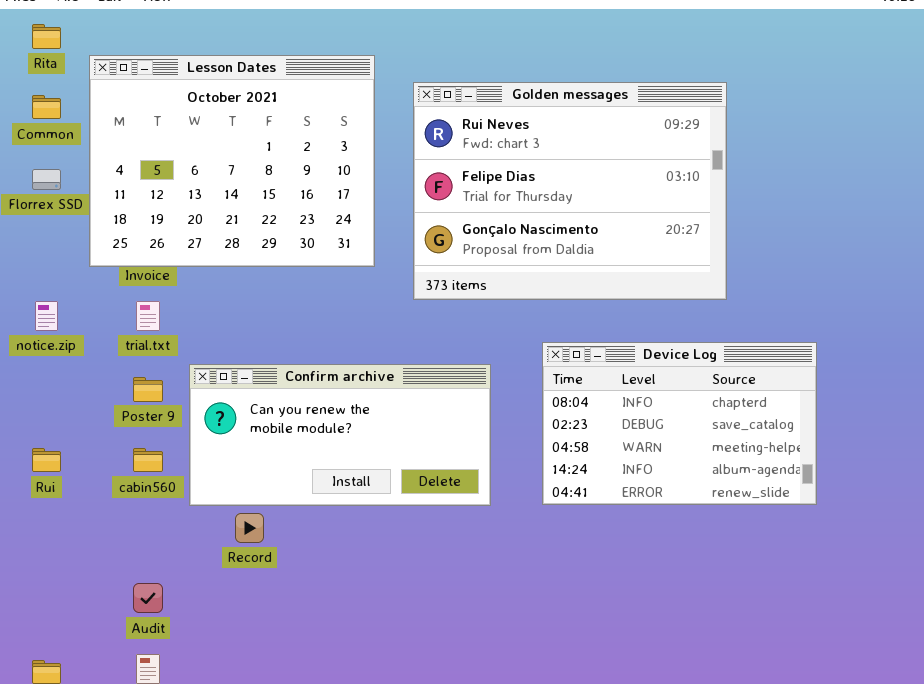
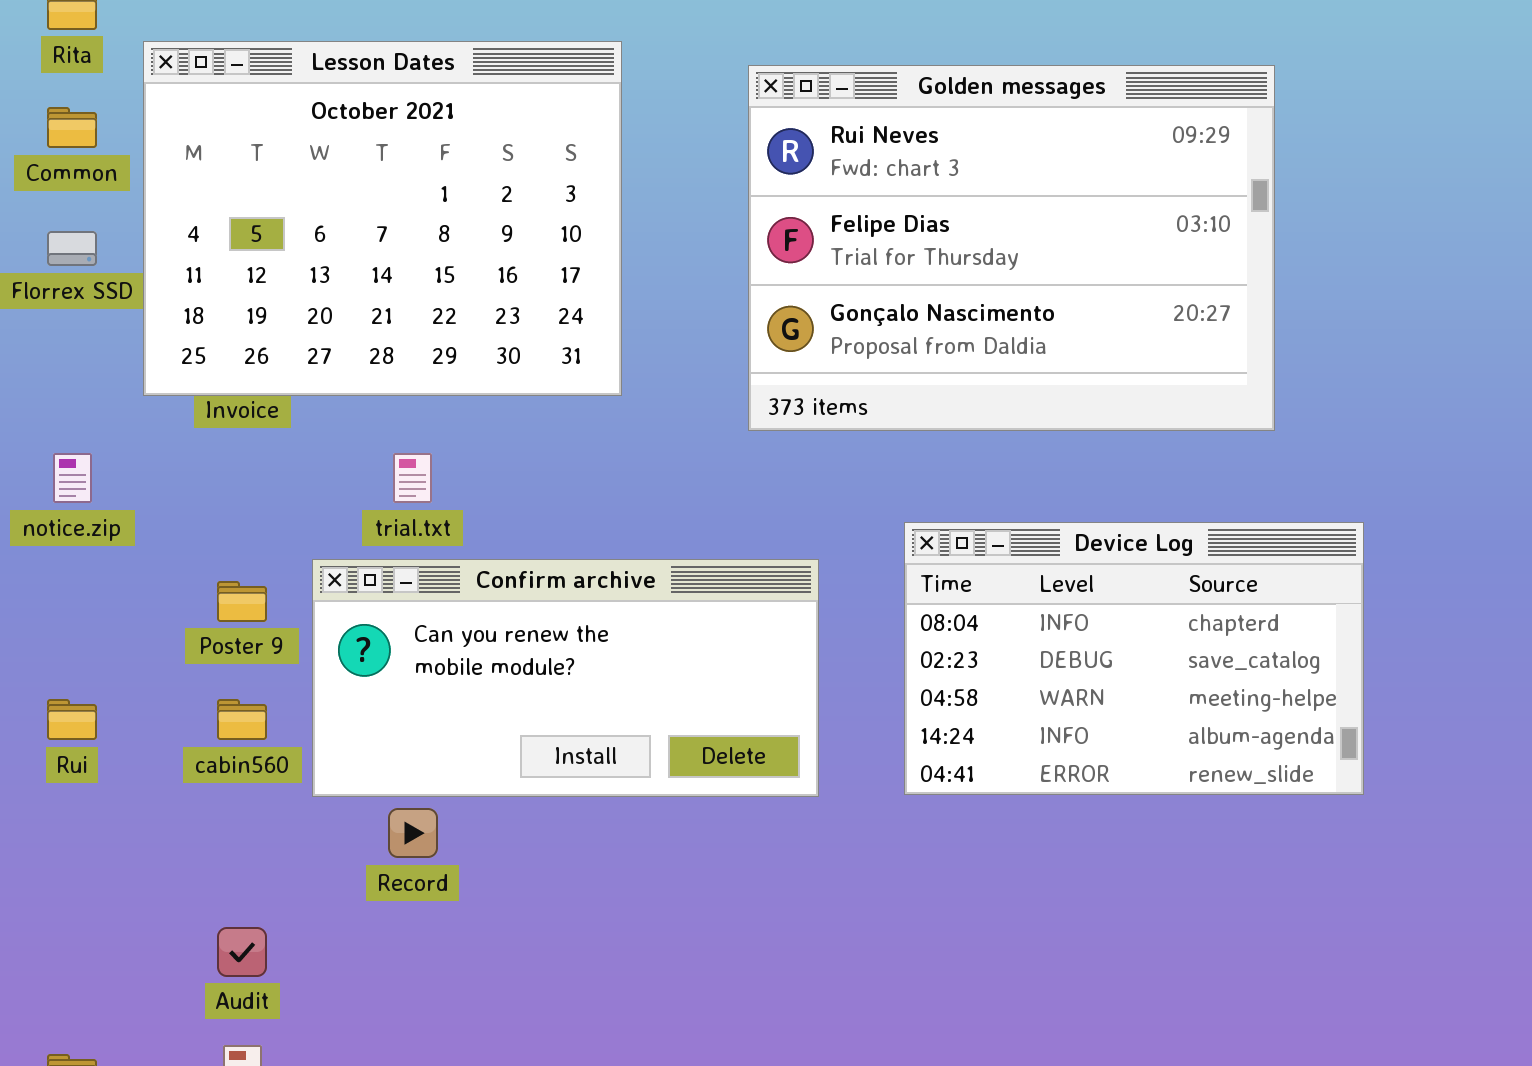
Golden messages: [413,82,727,300] -> [748,65,1275,431], moved
trial.txt: [136,301,160,331] -> [393,453,432,503], moved

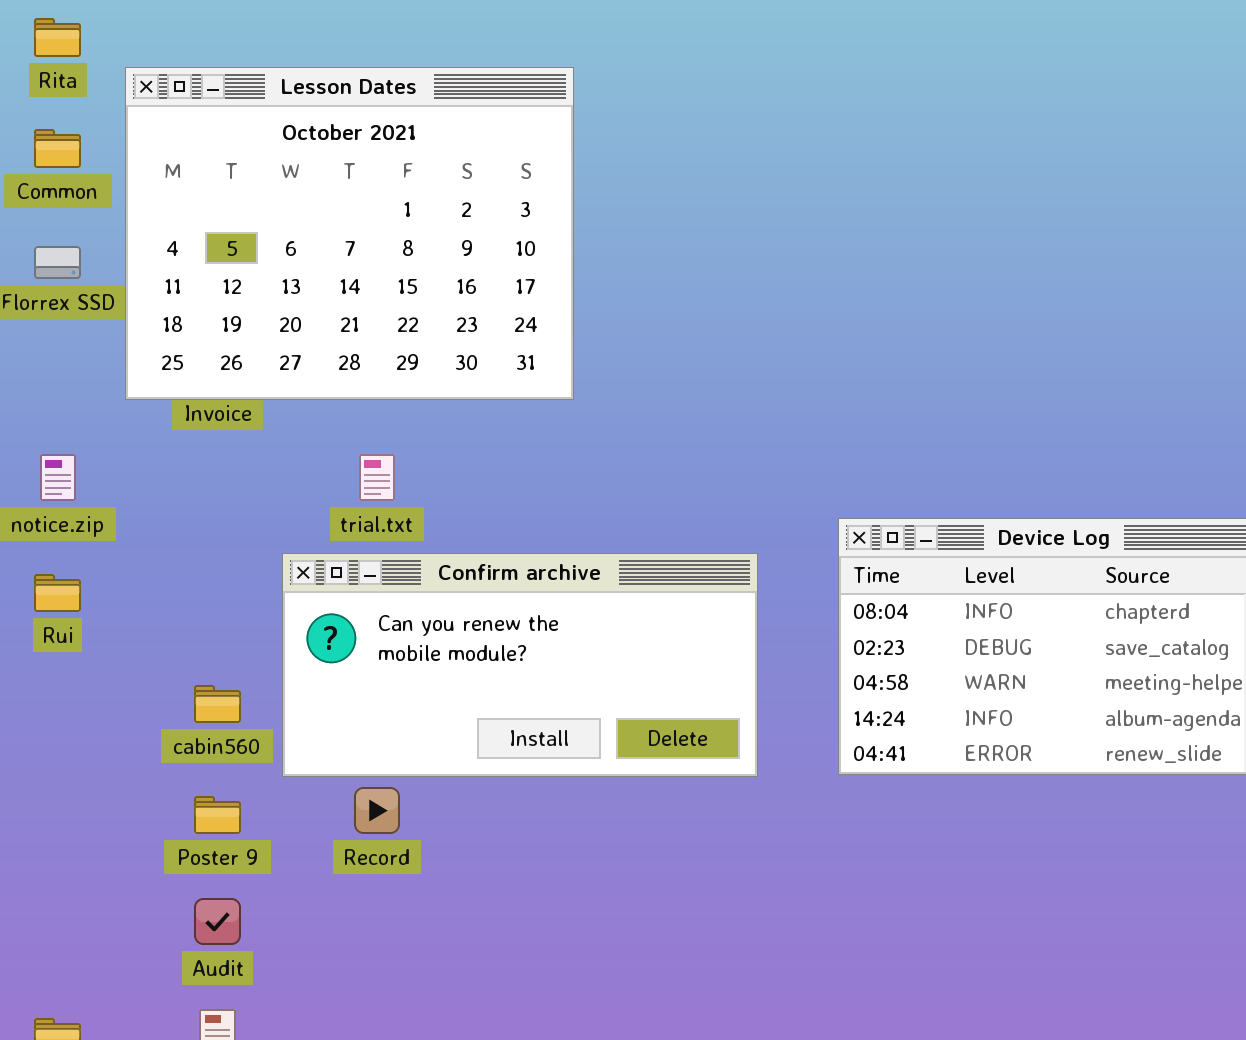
Golden messages: [748,65,1275,431] -> none, closed
Poster 9: [217,581,267,622] -> [194,796,241,834], moved
Rui: [47,699,97,740] -> [34,574,81,612], moved

